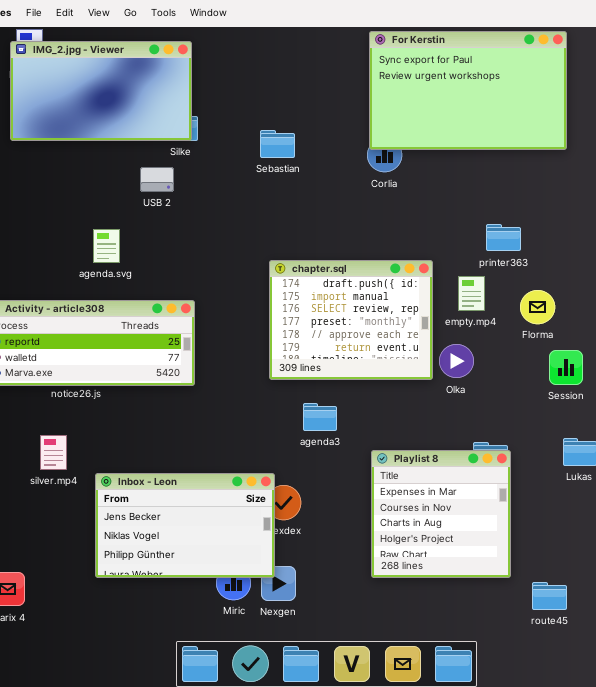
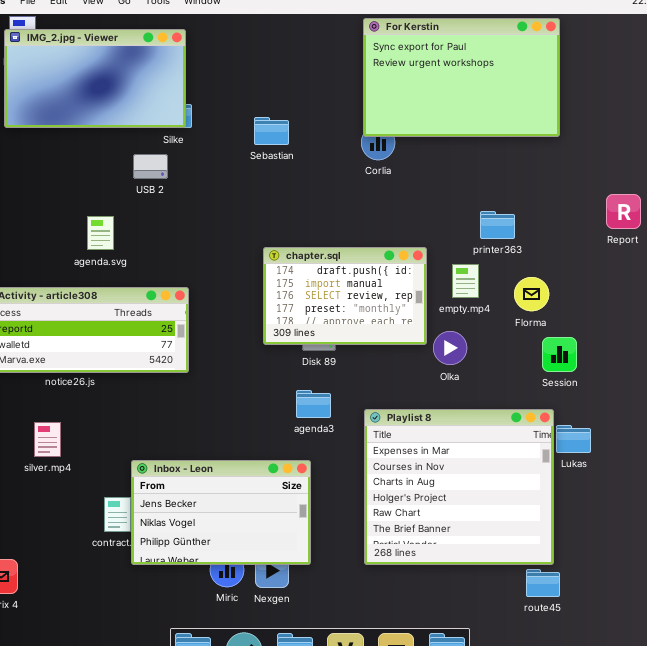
chapter.sql: [269,260,433,380] -> [263,247,427,345], resized
Playlist 8: [371,450,511,578] -> [364,409,554,565], resized
Inbox - Leon: [95,473,275,578] -> [131,460,311,565], moved

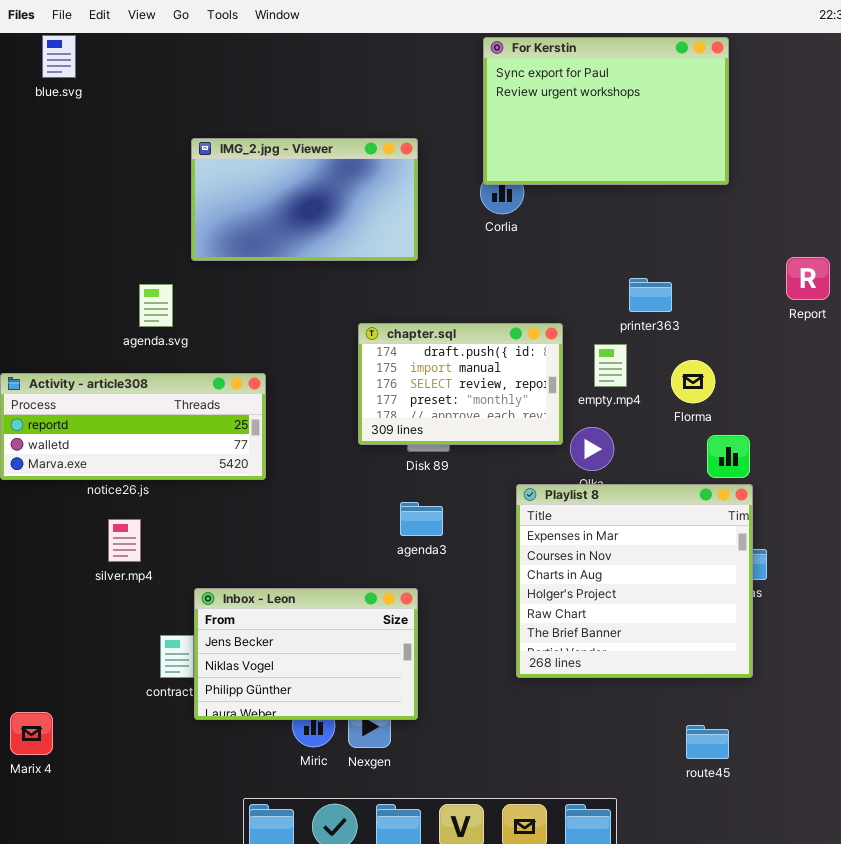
IMG_2.jpg - Viewer: [4,29,186,128] -> [191,138,418,261], moved
Playlist 8: [364,409,554,565] -> [516,484,753,678], moved
silver.mp4: [34,422,61,457] -> [108,519,141,562], moved

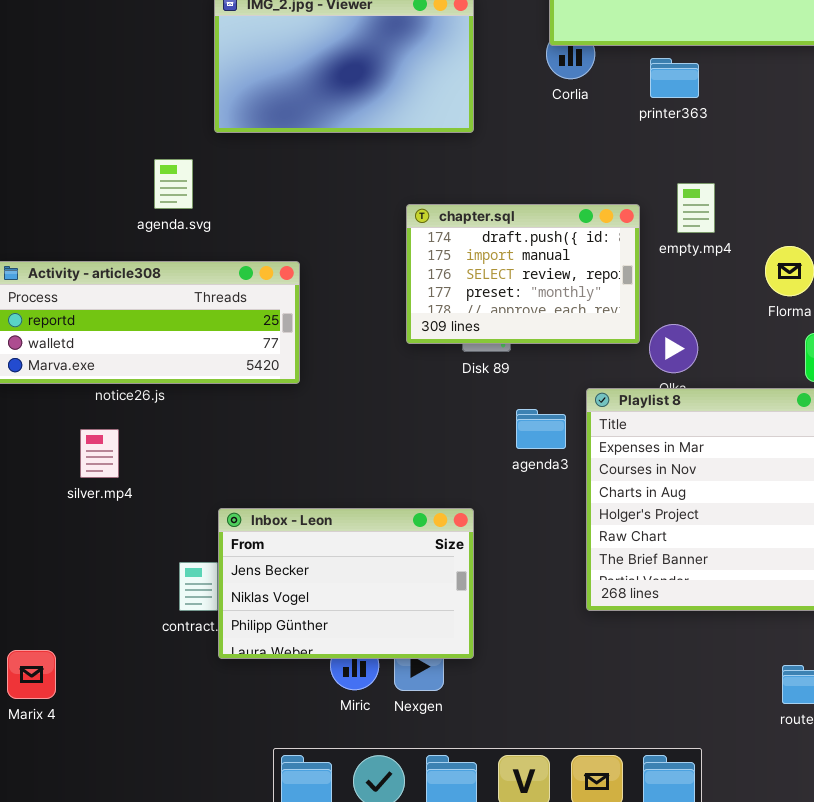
printer363: [629,278,672,312] -> [650,58,699,98], moved
empty.mp4: [594,344,627,387] -> [677,183,715,233], moved
agenda3: [400,502,443,536] -> [516,409,566,449], moved
silver.mp4: [108,519,141,562] -> [80,429,119,478], moved

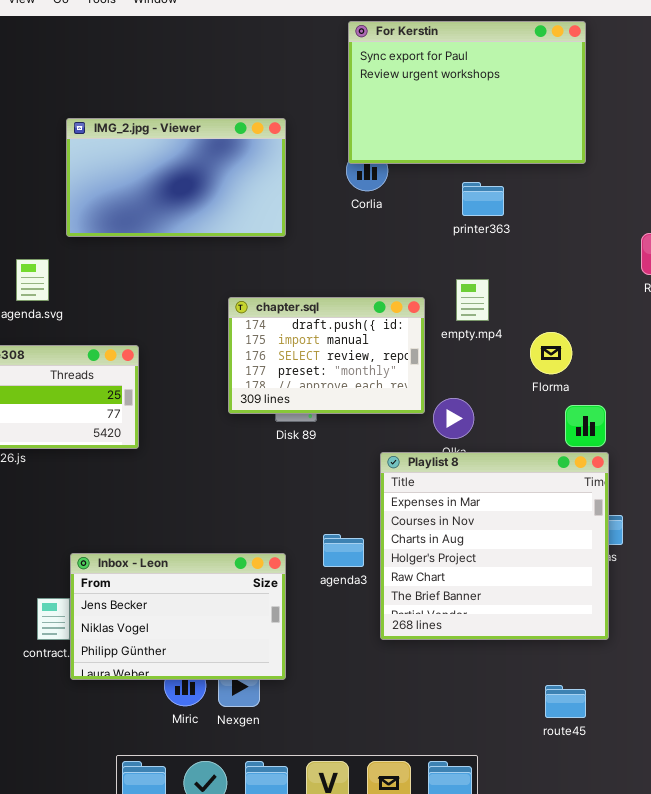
printer363: [650,58,699,98] -> [462,182,504,216], moved
agenda3: [516,409,566,449] -> [323,534,364,567], moved

